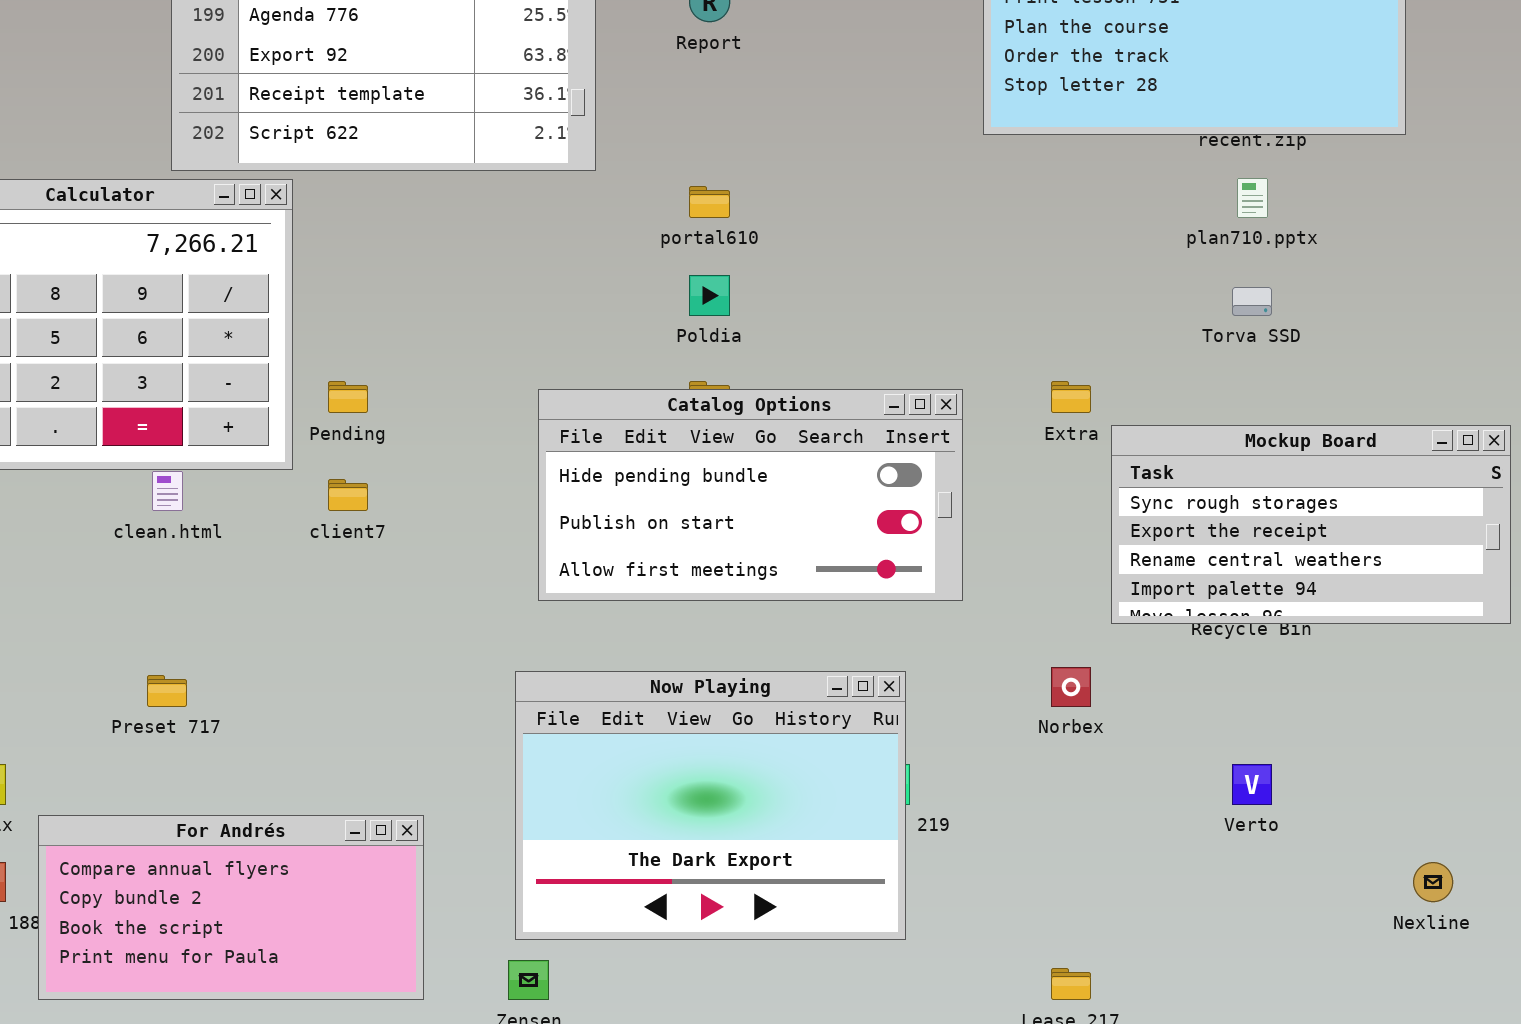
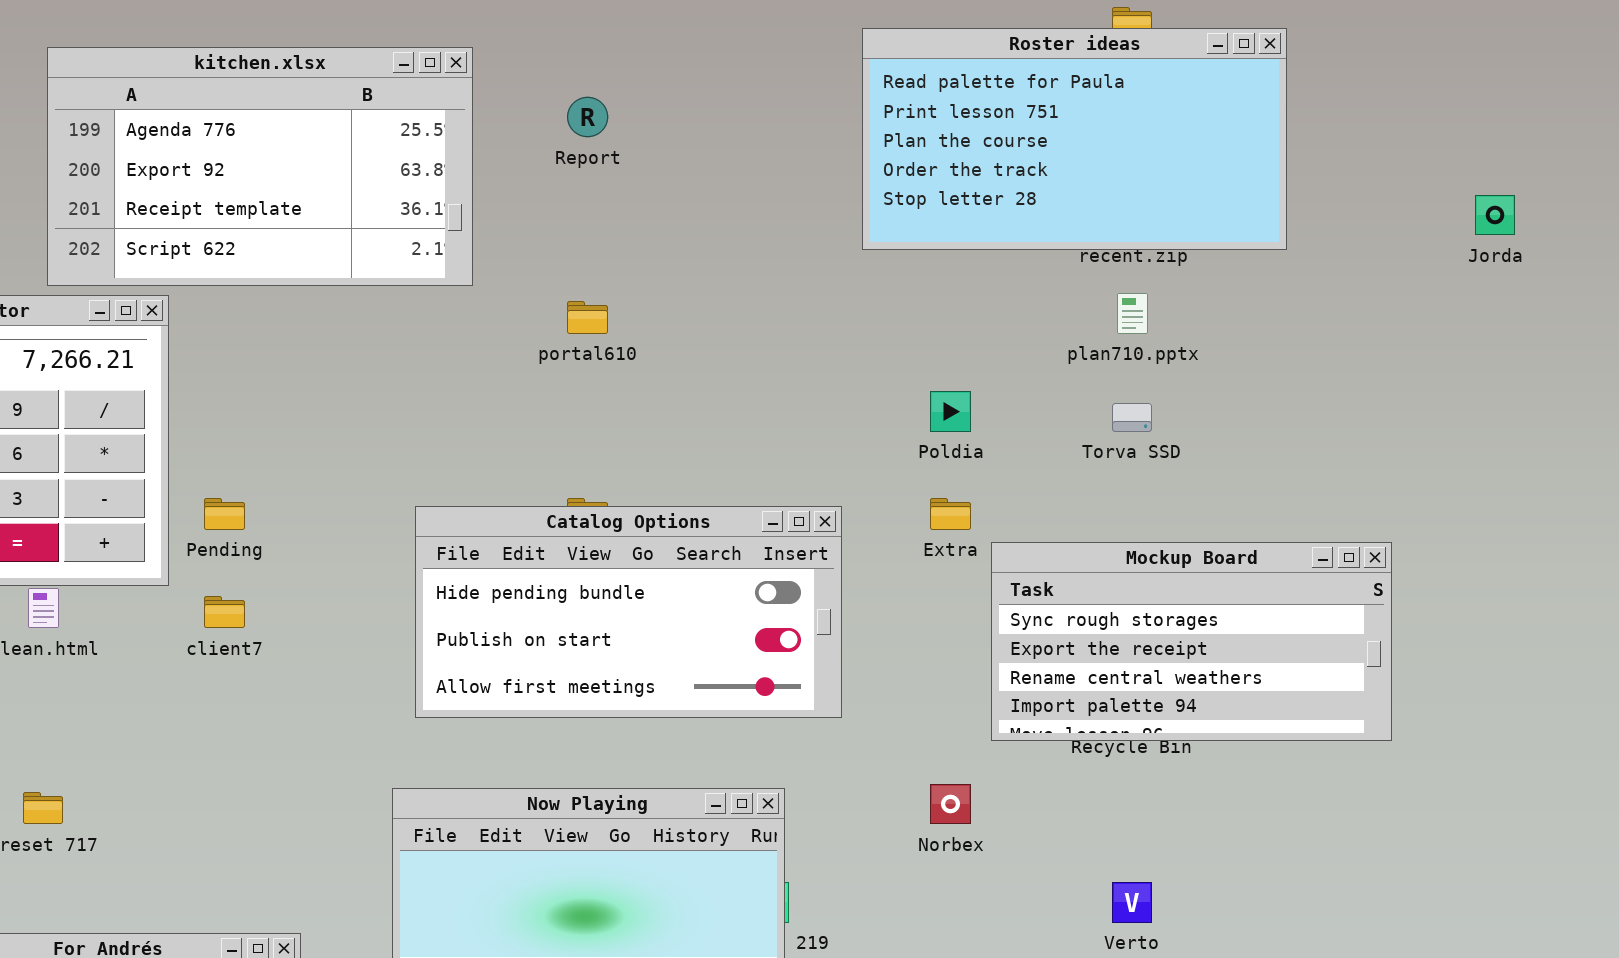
Poldia: [689,275,730,316] -> [930,391,971,432], moved

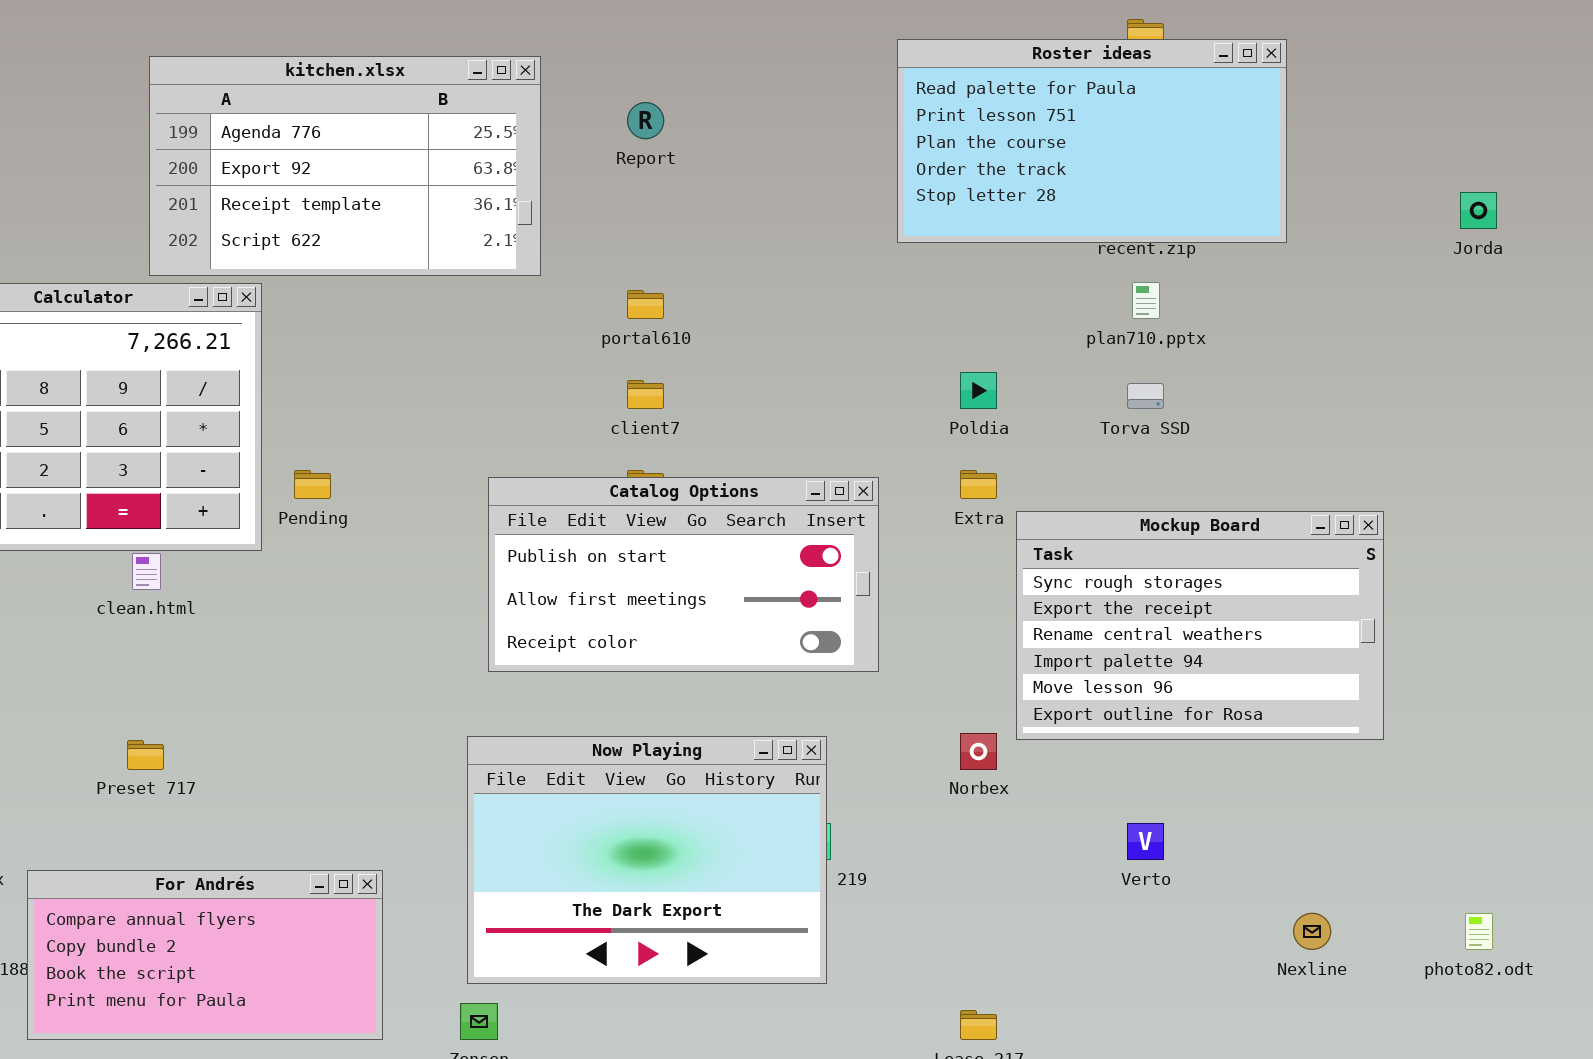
Catalog Options: [415,506,842,718] -> [488,477,879,672], scrolled down 1 row
Mockup Board: [991,542,1392,741] -> [1016,511,1384,740], resized
client7: [204,596,245,628] -> [627,380,664,409], moved

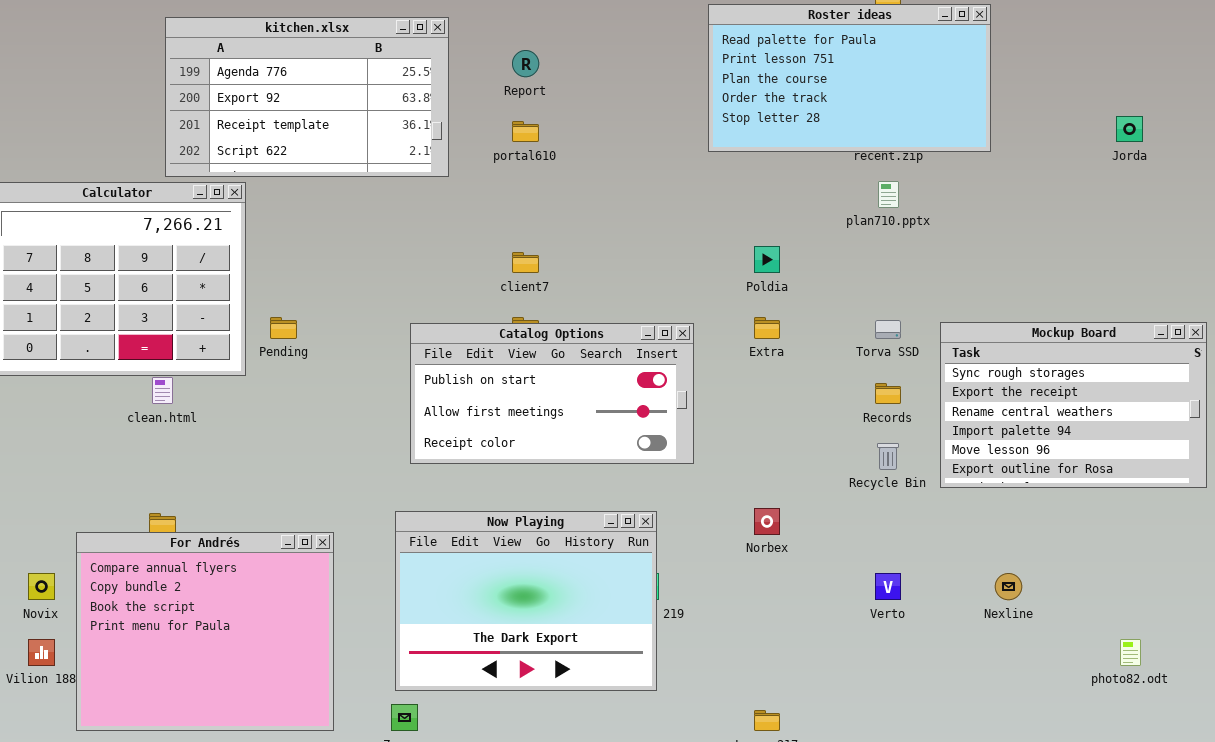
portal610: [627,290,664,319] -> [512,121,539,142], moved
Torva SSD: [1127,383,1164,409] -> [875,320,901,339], moved
Mockup Board: [1016,511,1384,740] -> [940,322,1207,488], moved
For Andrés: [27,870,383,1040] -> [76,532,334,731], resized
Nexline: [1293,913,1331,950] -> [995,573,1022,600], moved

